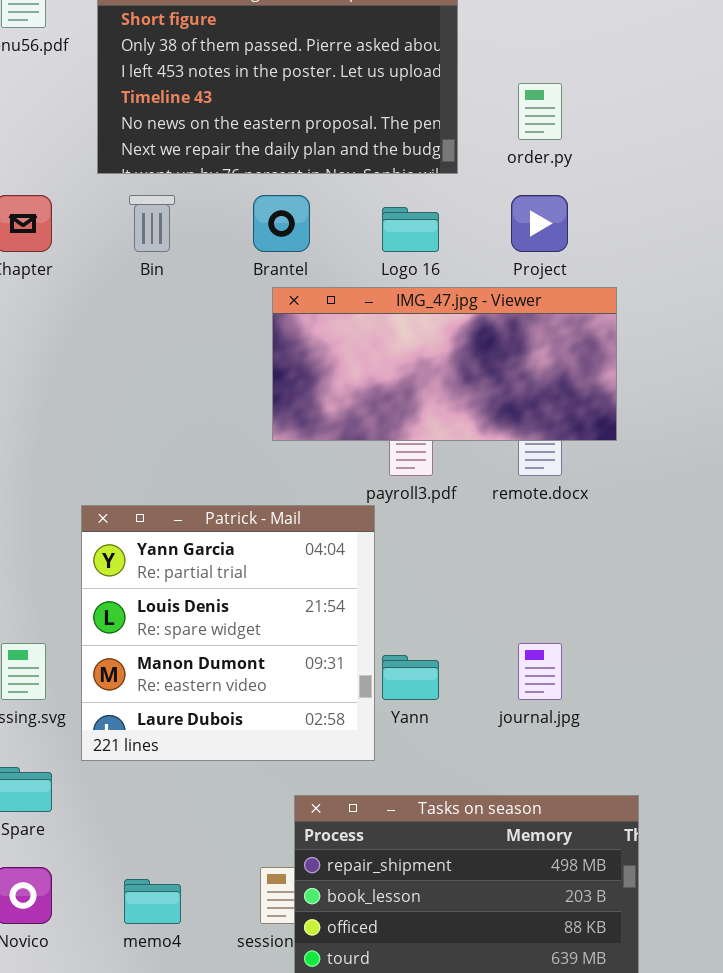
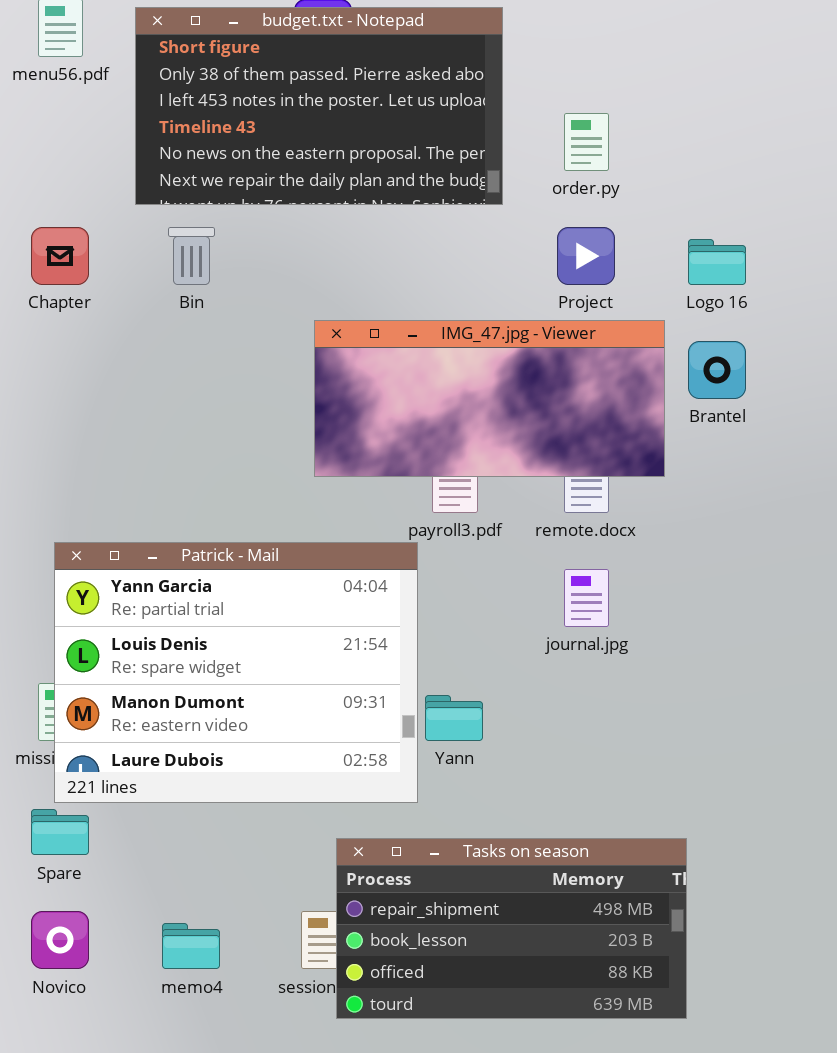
Brantel: [253,195,310,252] -> [688,341,746,399], moved
Logo 16: [382,207,439,252] -> [688,239,746,285], moved
Patrick - Mail: [81,505,375,761] -> [54,542,418,803], resized
journal.jpg: [518,643,562,700] -> [564,569,609,627], moved

